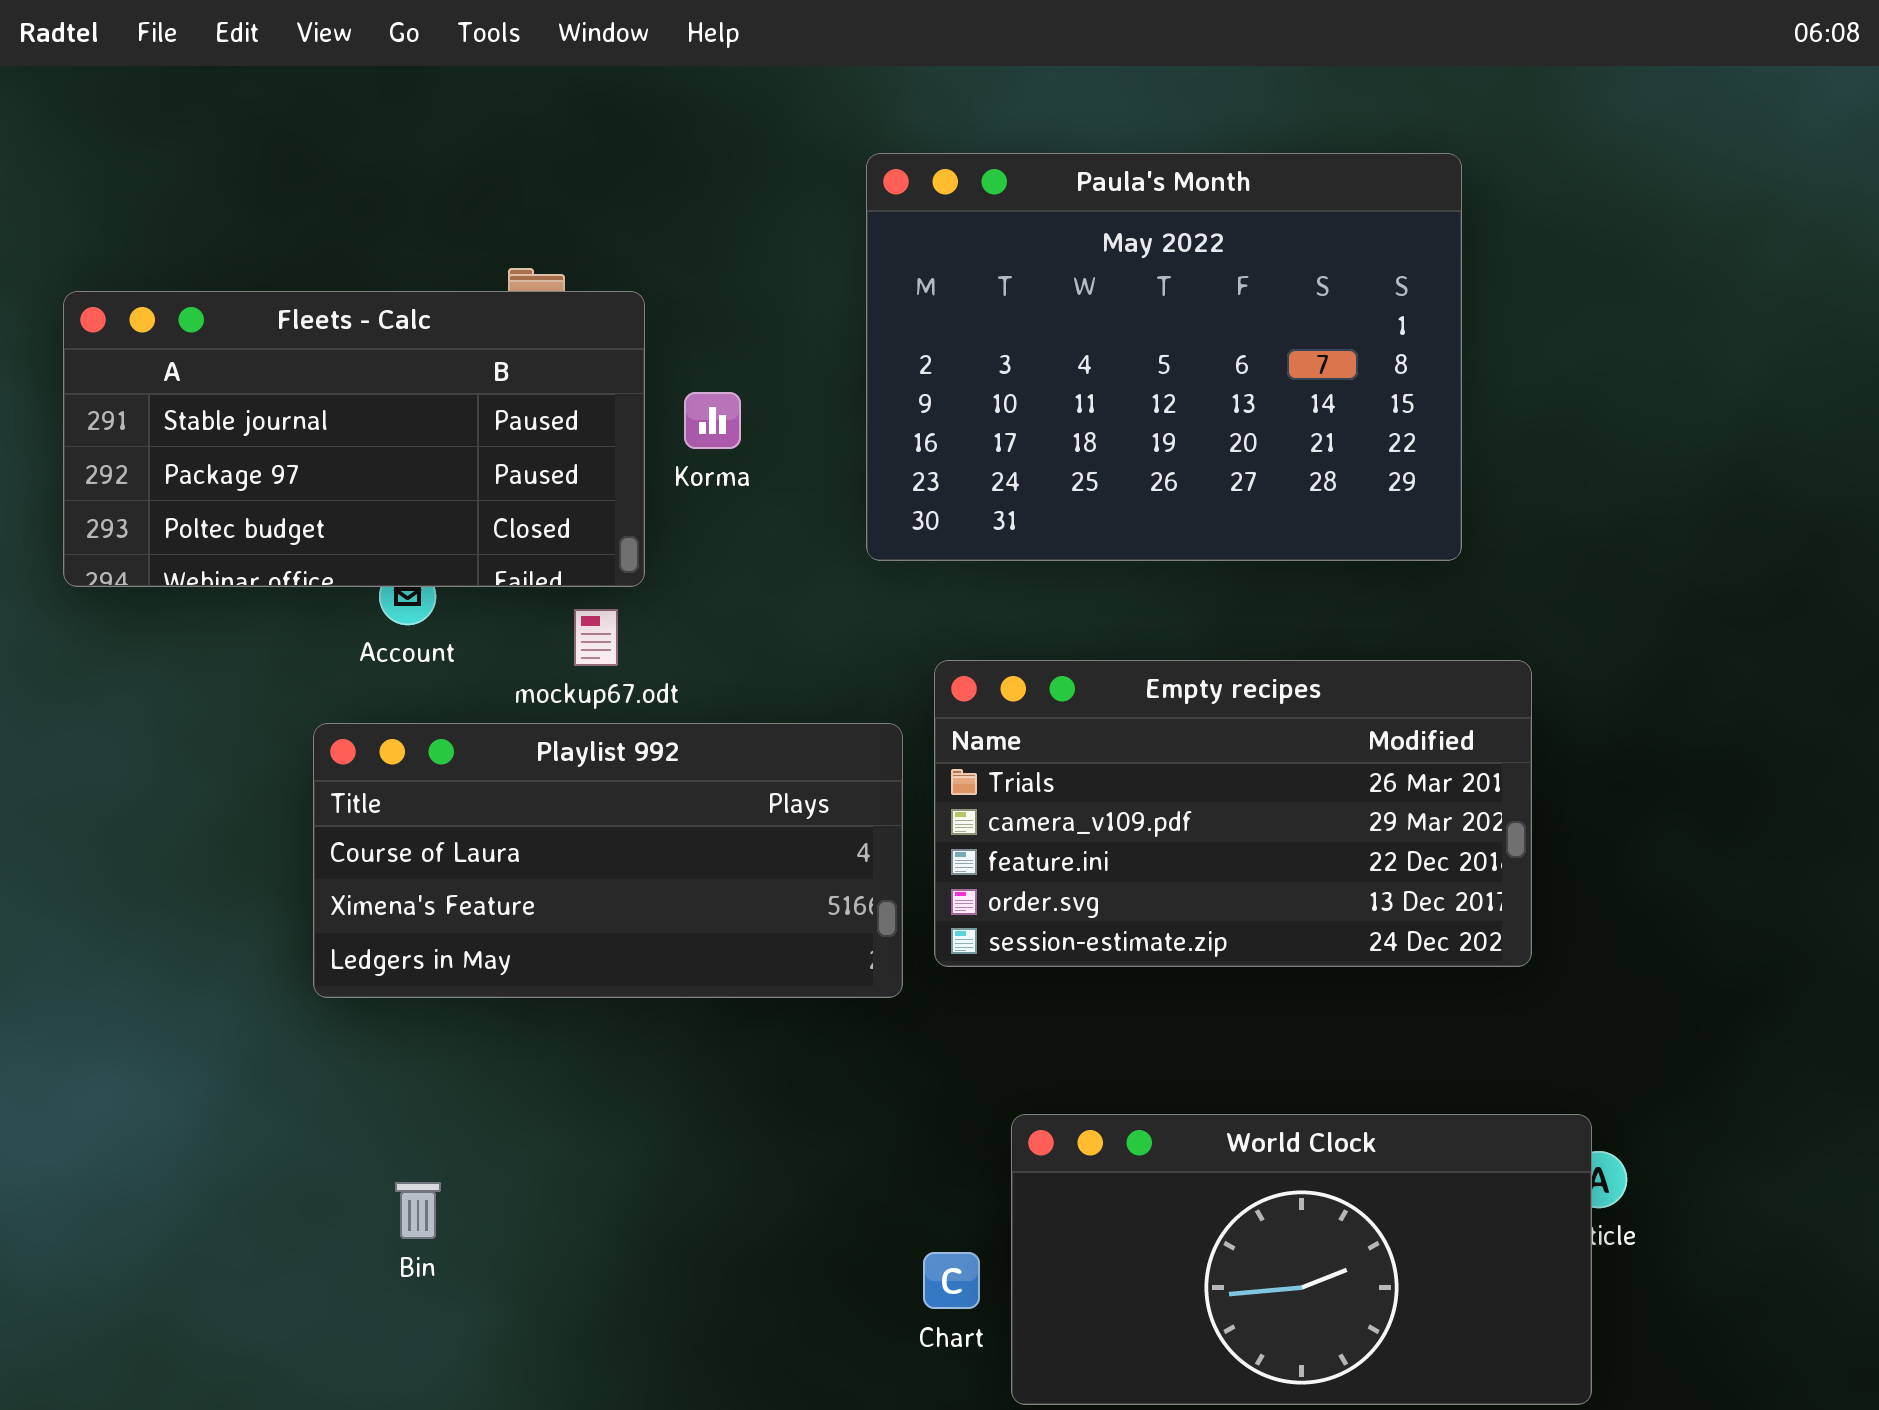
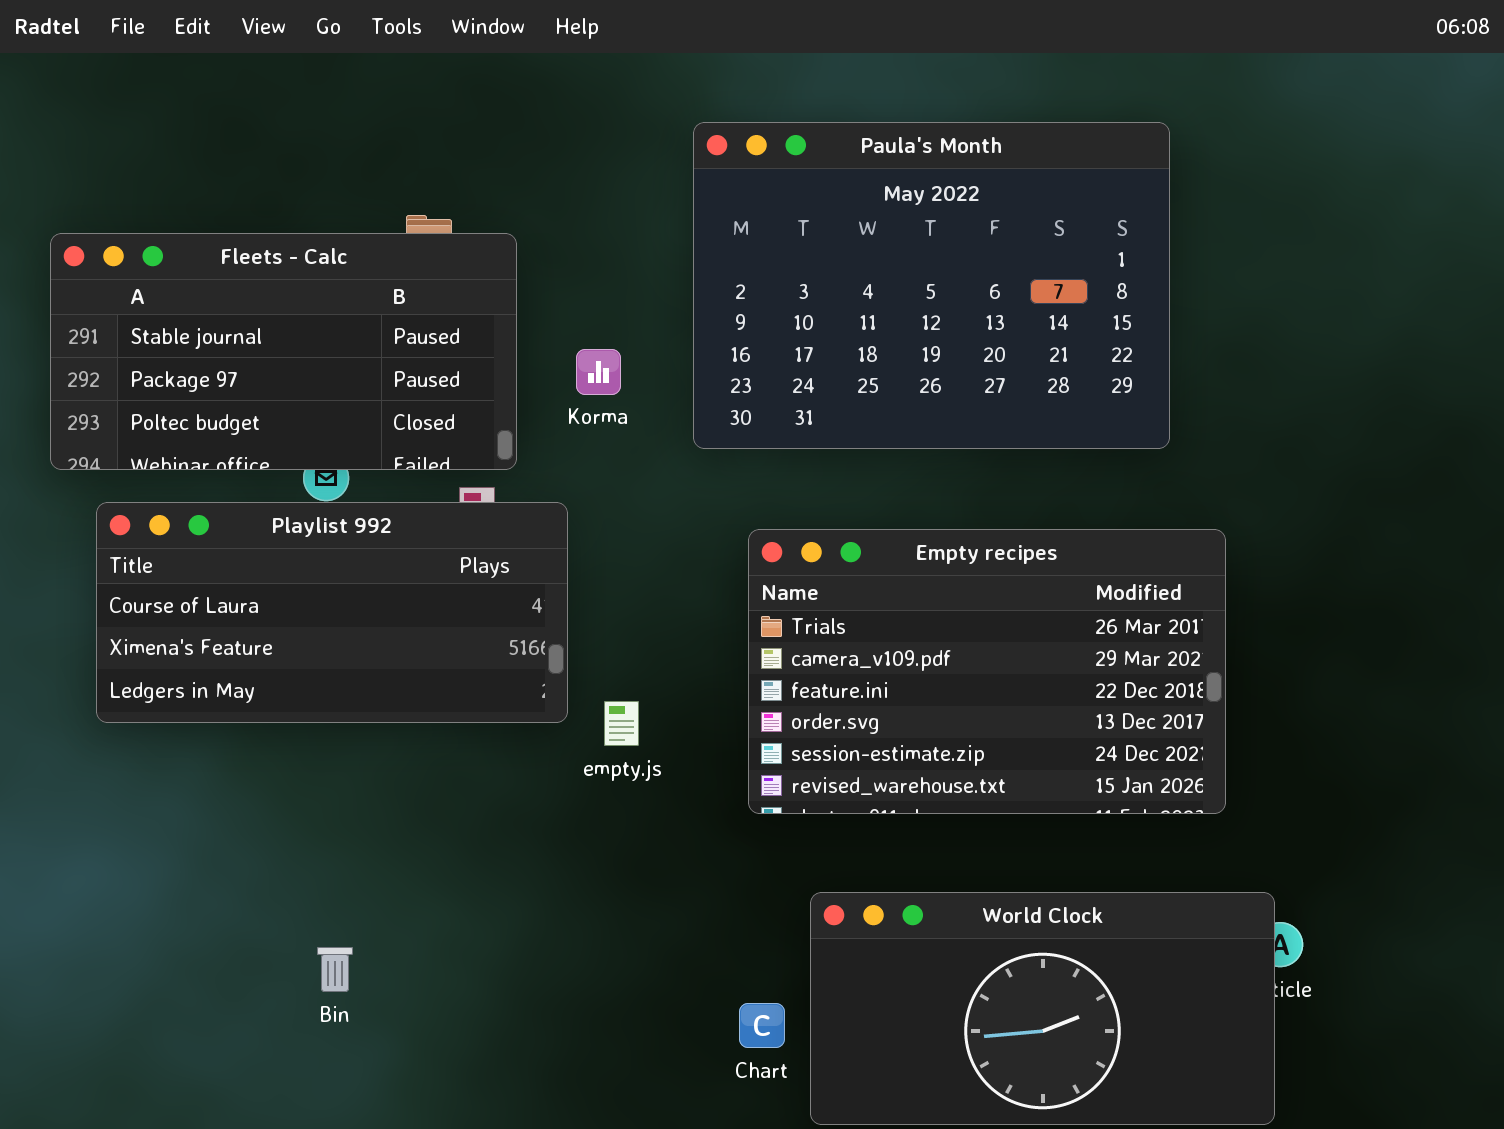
Korma: [684,392,741,449] -> [576,349,621,395], moved
Empty recipes: [934,660,1532,967] -> [748,529,1226,814], resized
Playlist 992: [313,723,903,998] -> [96,502,568,723], moved

